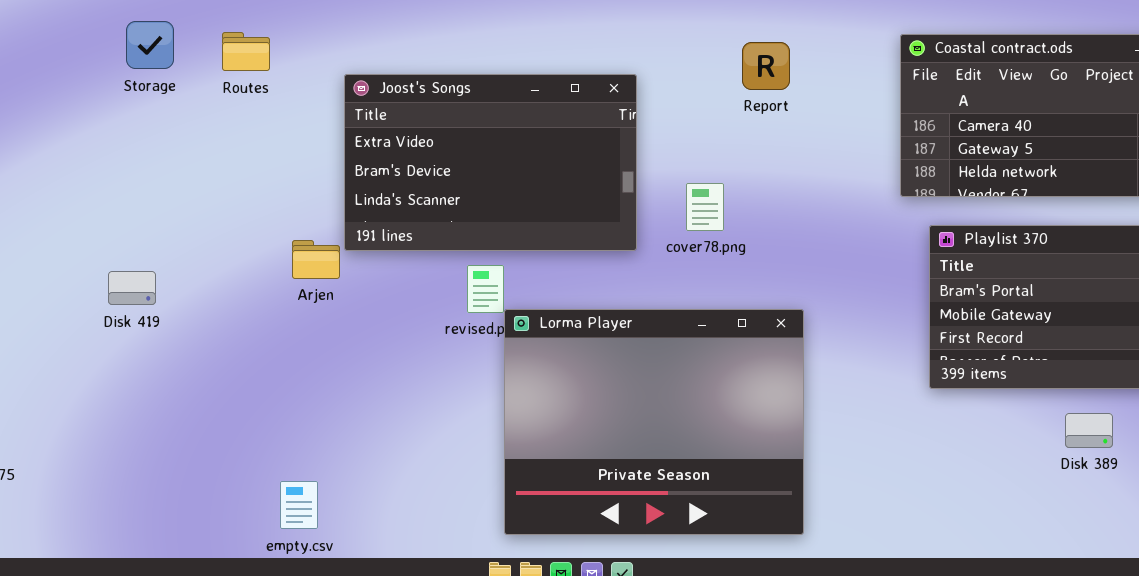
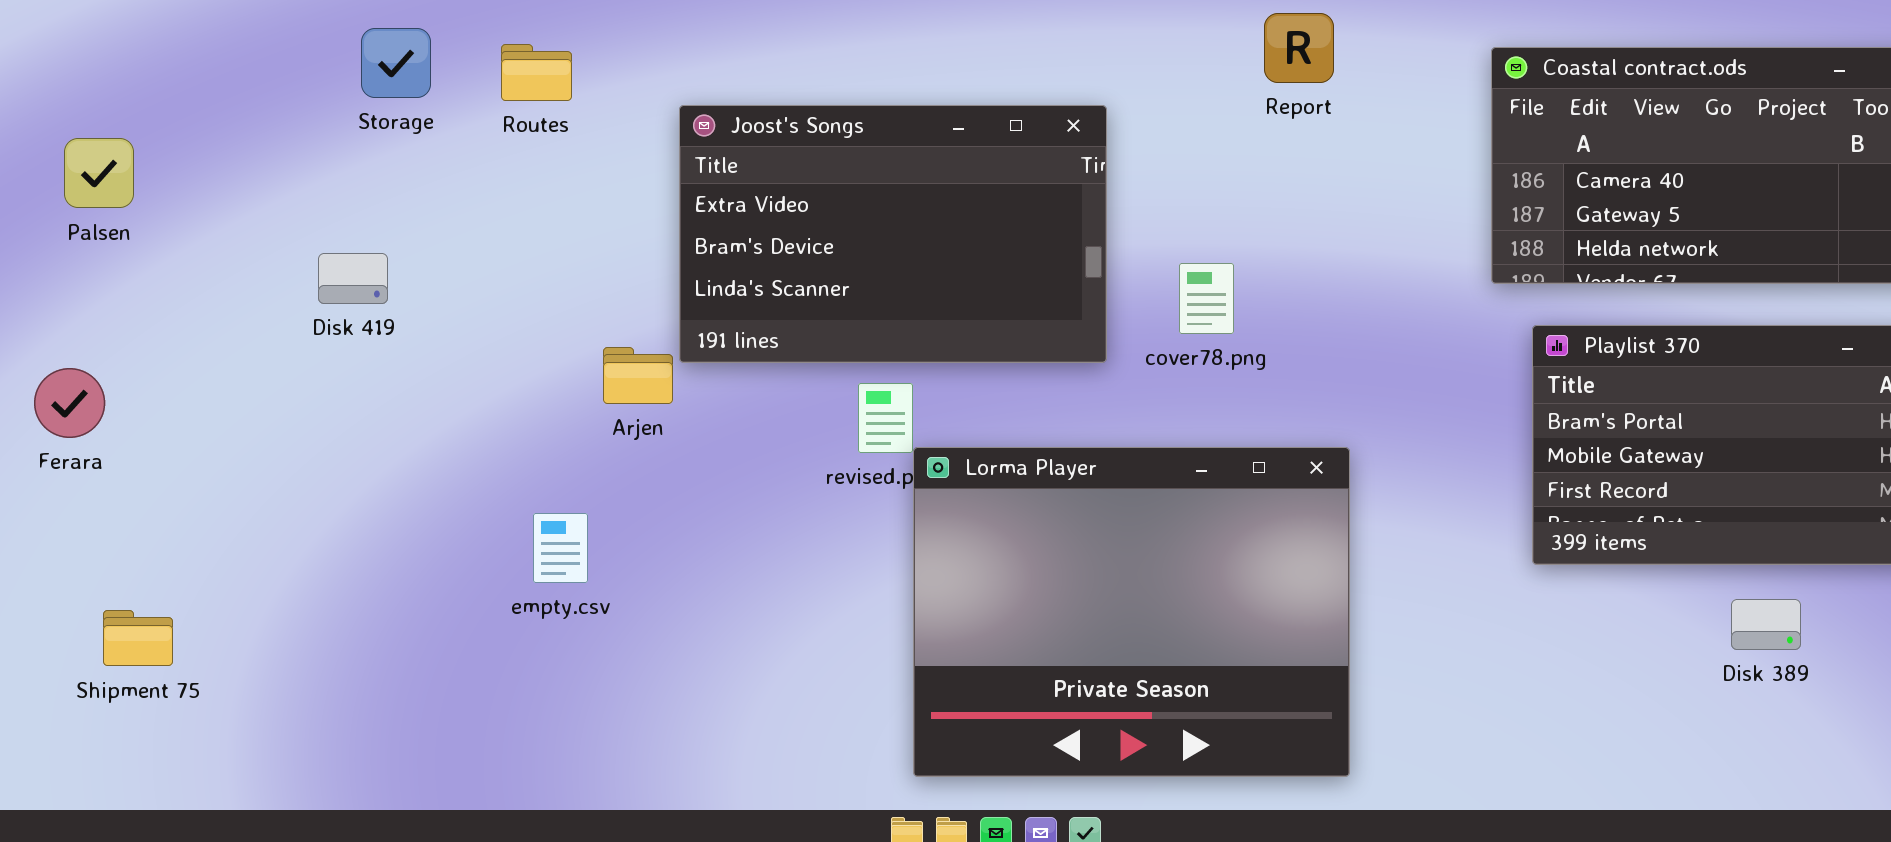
Report: [742,42,790,90] -> [1264,13,1334,83], moved
Disk 419: [108,271,156,305] -> [318,253,388,304], moved
empty.csv: [280,481,318,529] -> [533,513,588,583], moved

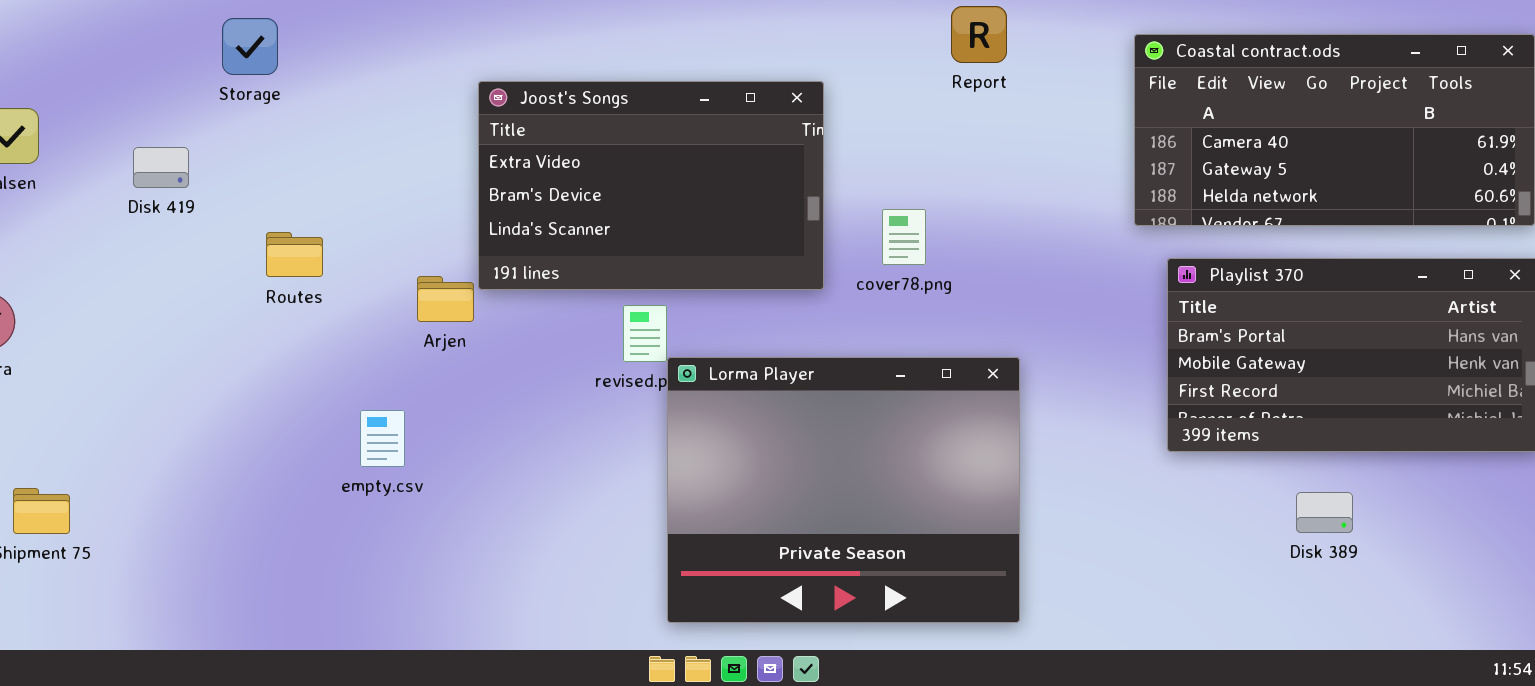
Routes: [501,44,572,101] -> [266,232,323,277], moved
Disk 419: [318,253,388,304] -> [133,147,189,188], moved
Disk 389: [1731,599,1801,650] -> [1296,492,1353,533], moved

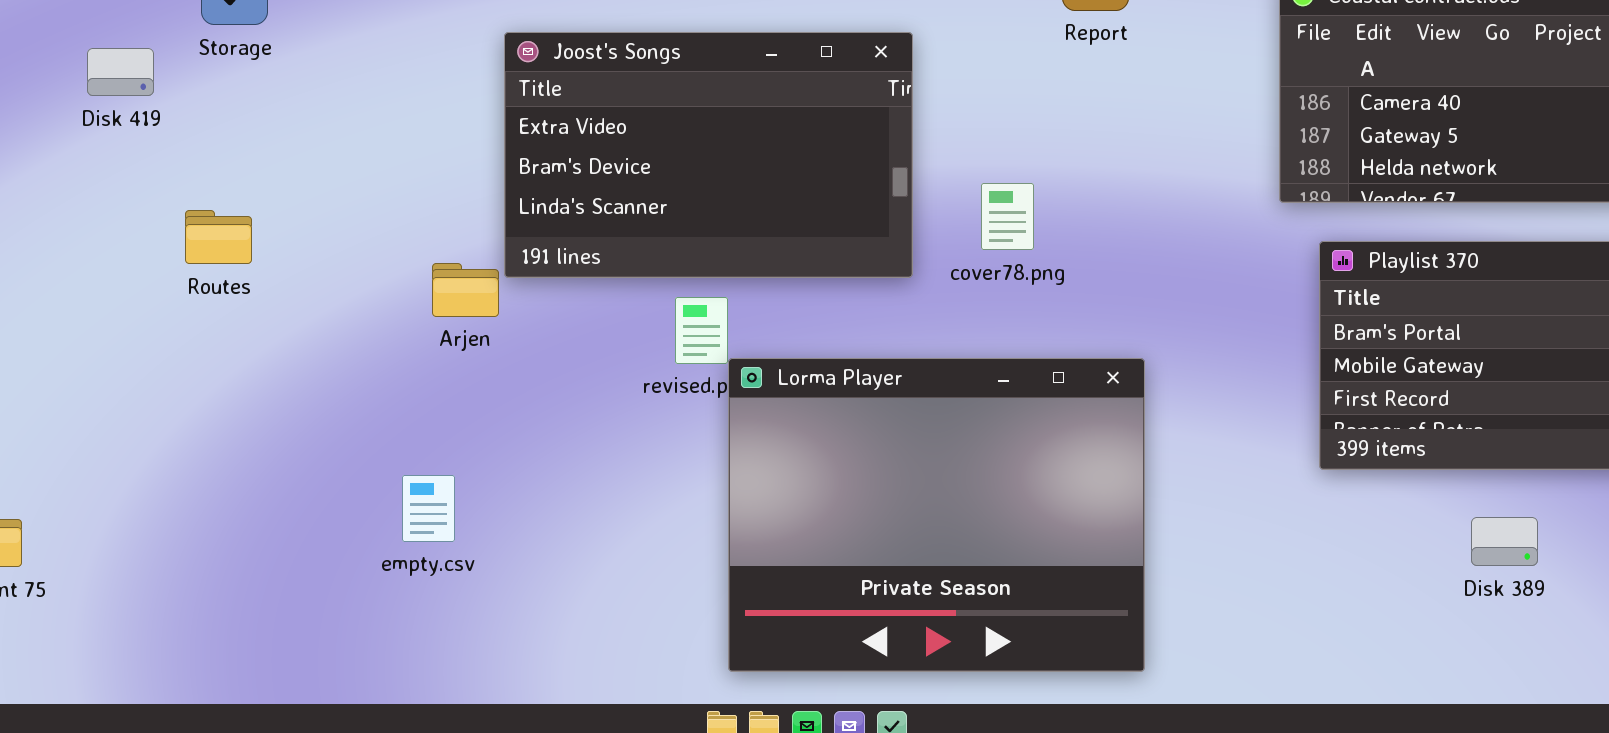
Disk 419: [133,147,189,188] -> [87,48,154,96], moved
Routes: [266,232,323,277] -> [185,210,252,264], moved
empty.csv: [360,410,405,467] -> [402,475,455,542], moved

